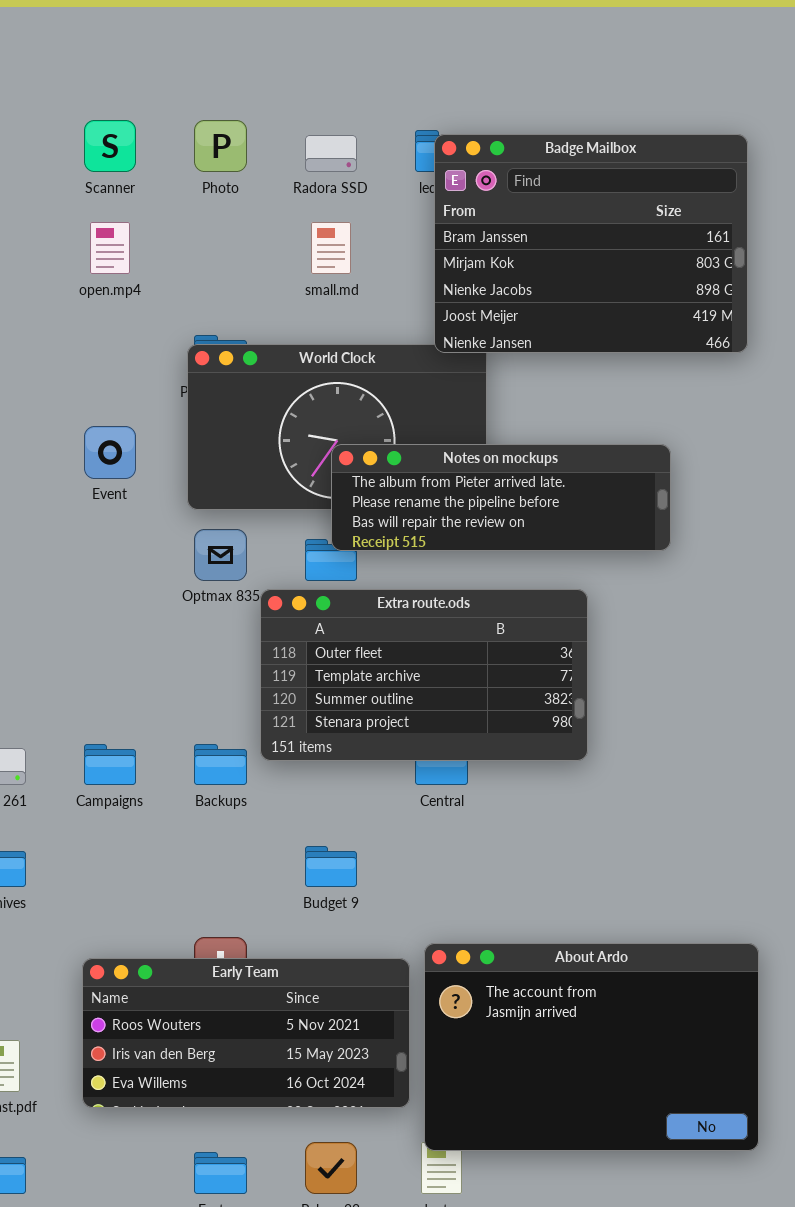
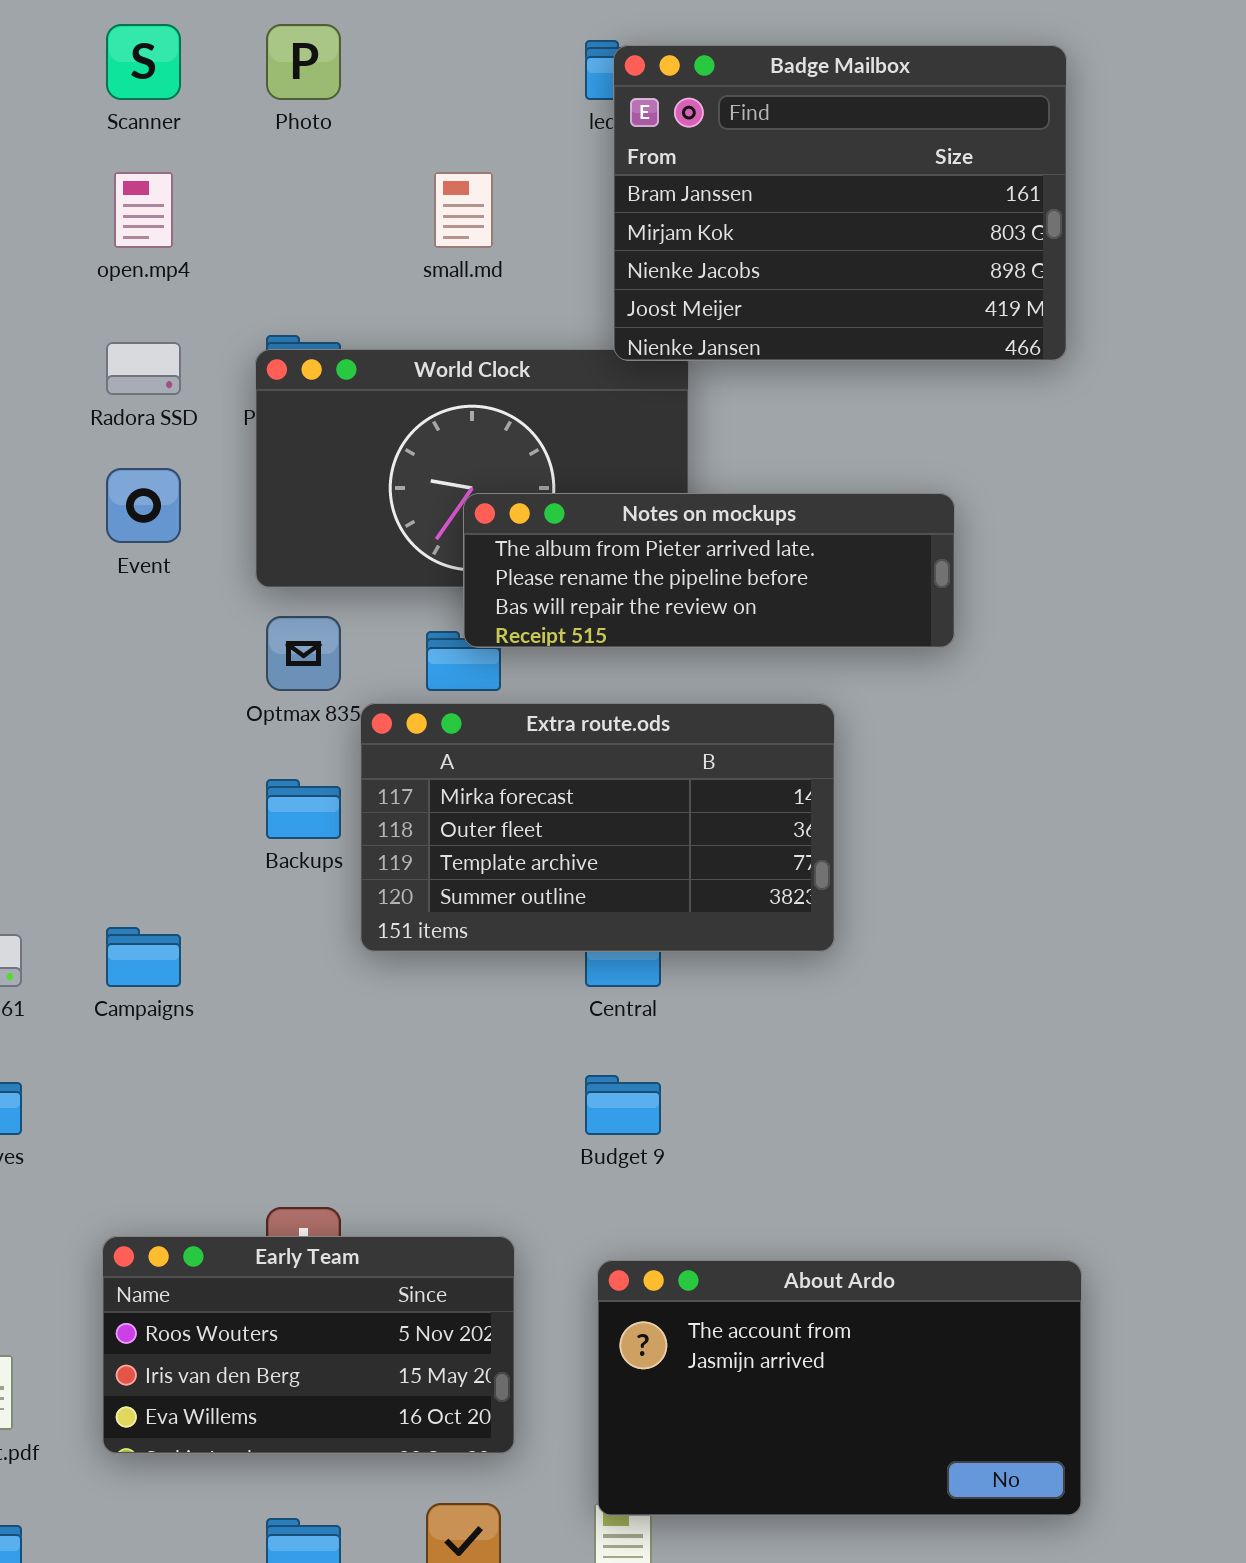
Radora SSD: [305,135,357,172] -> [106,342,181,395], moved
Extra route.ods: [260,589,588,761] -> [360,703,835,952], scrolled up 1 row
Backups: [194,744,247,785] -> [266,779,341,839], moved
Budget 9: [305,846,357,887] -> [585,1075,661,1135], moved
About Ardo: [424,943,759,1151] -> [597,1260,1082,1516], resized
Early Team: [82,958,410,1108] -> [102,1236,515,1454], resized

